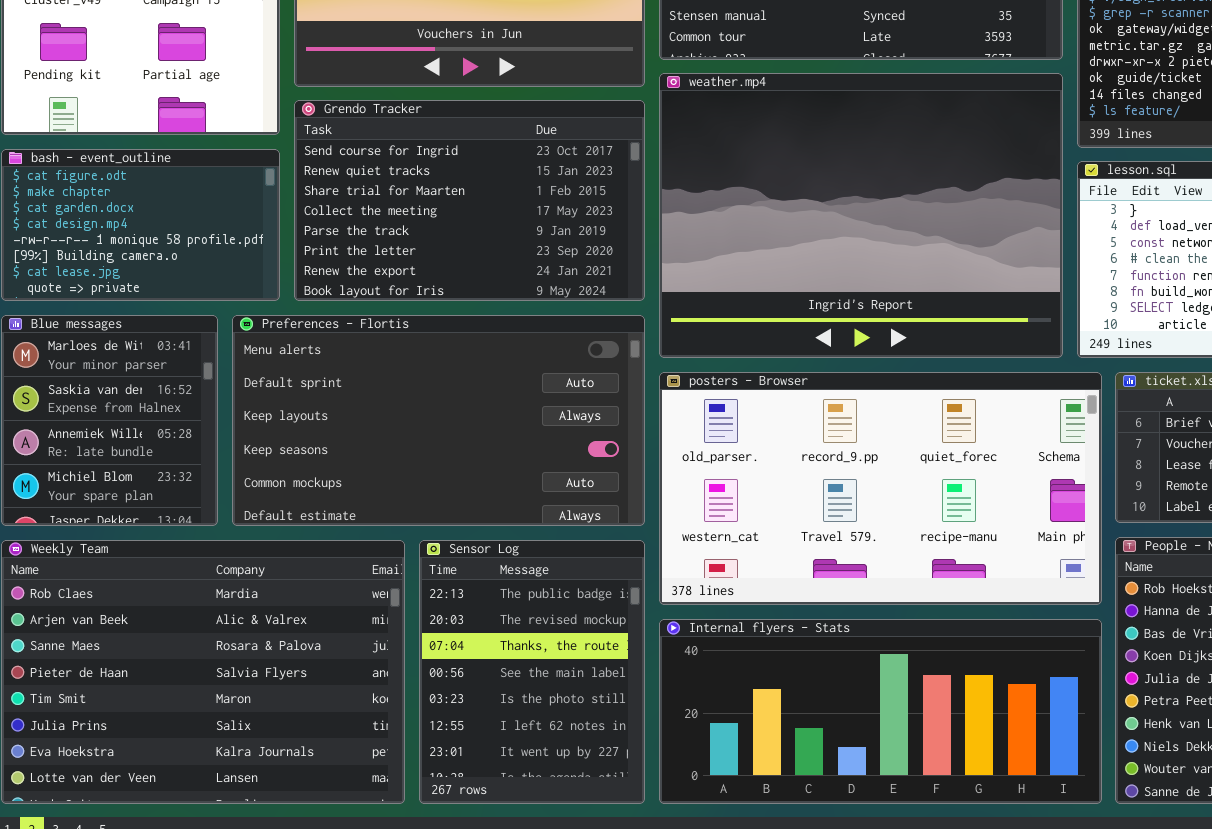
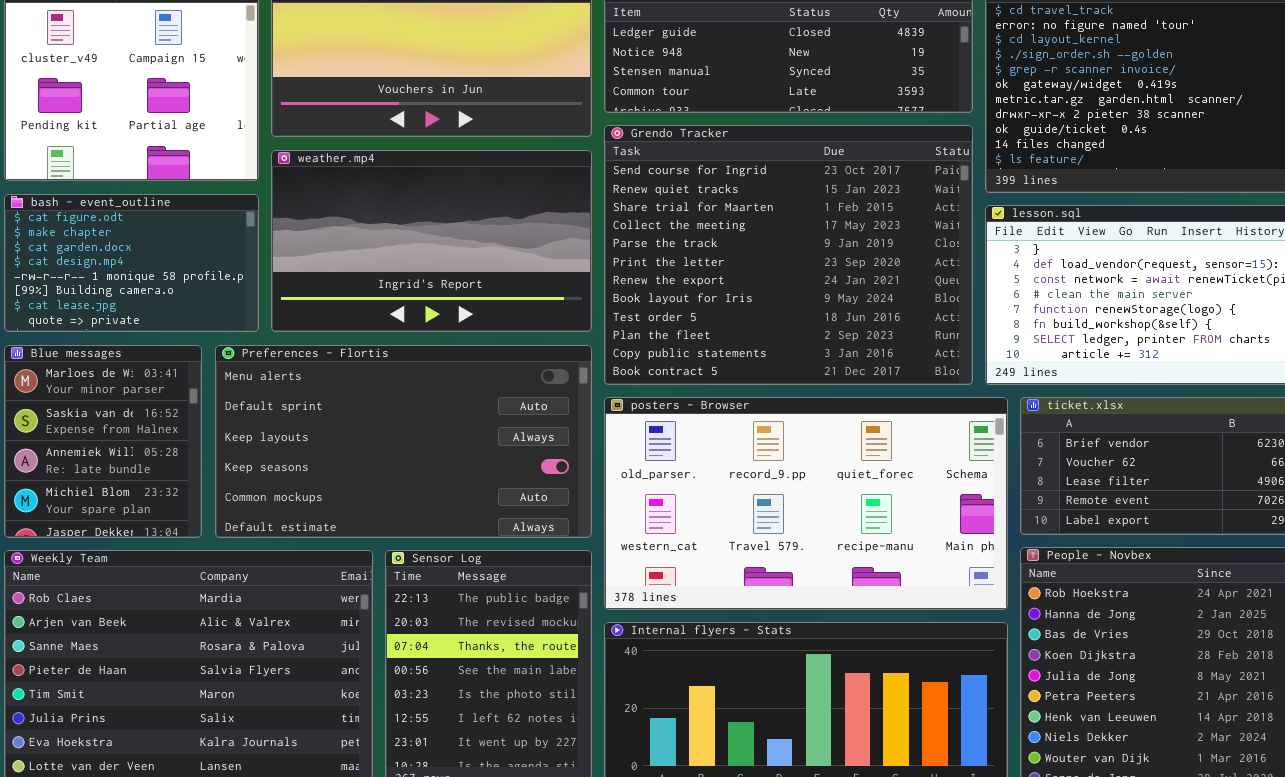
weather.mp4: [659,73,1063,358] -> [271,150,592,332], moved, resized
Grendo Tracker: [294,100,645,301] -> [604,125,973,385], moved, resized

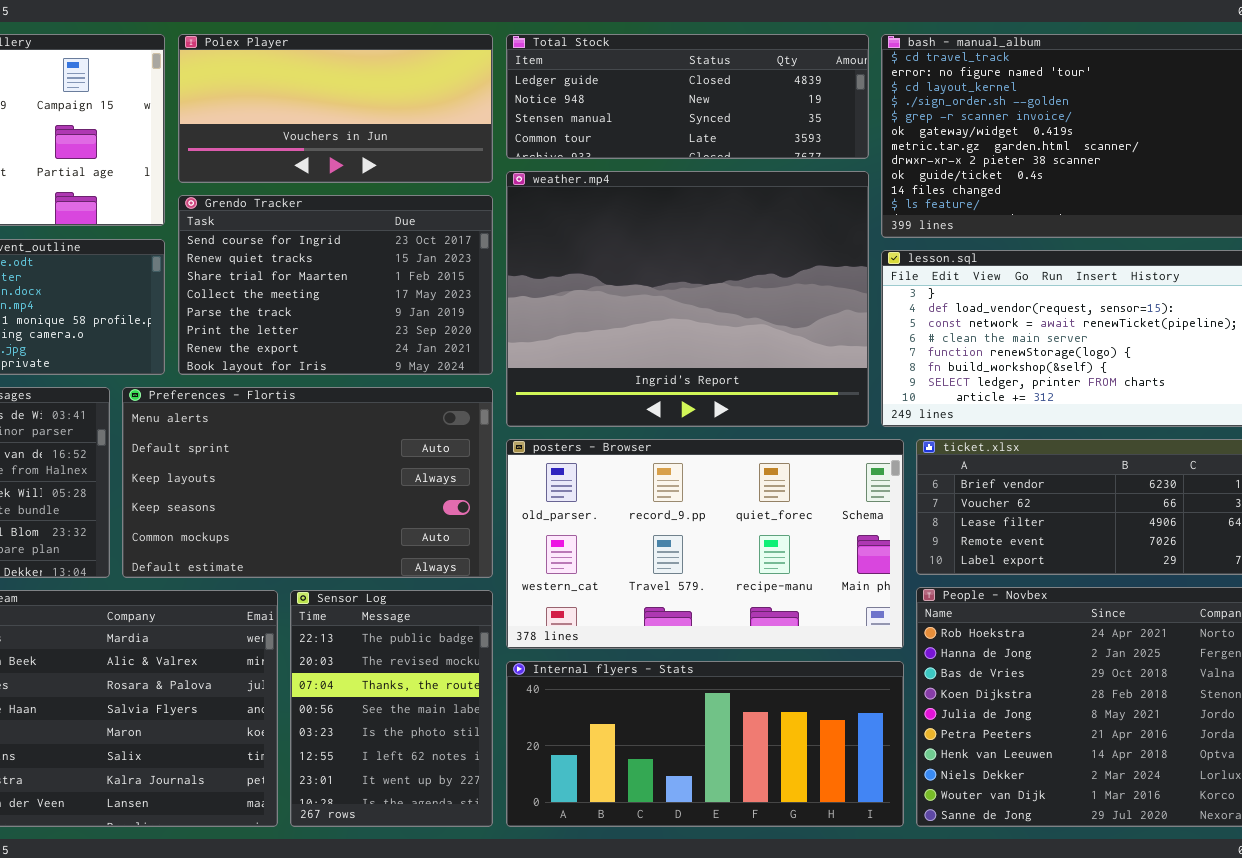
Grendo Tracker: [604,125,973,385] -> [178,195,493,375], moved, resized
weather.mp4: [271,150,592,332] -> [506,171,869,427], moved, resized

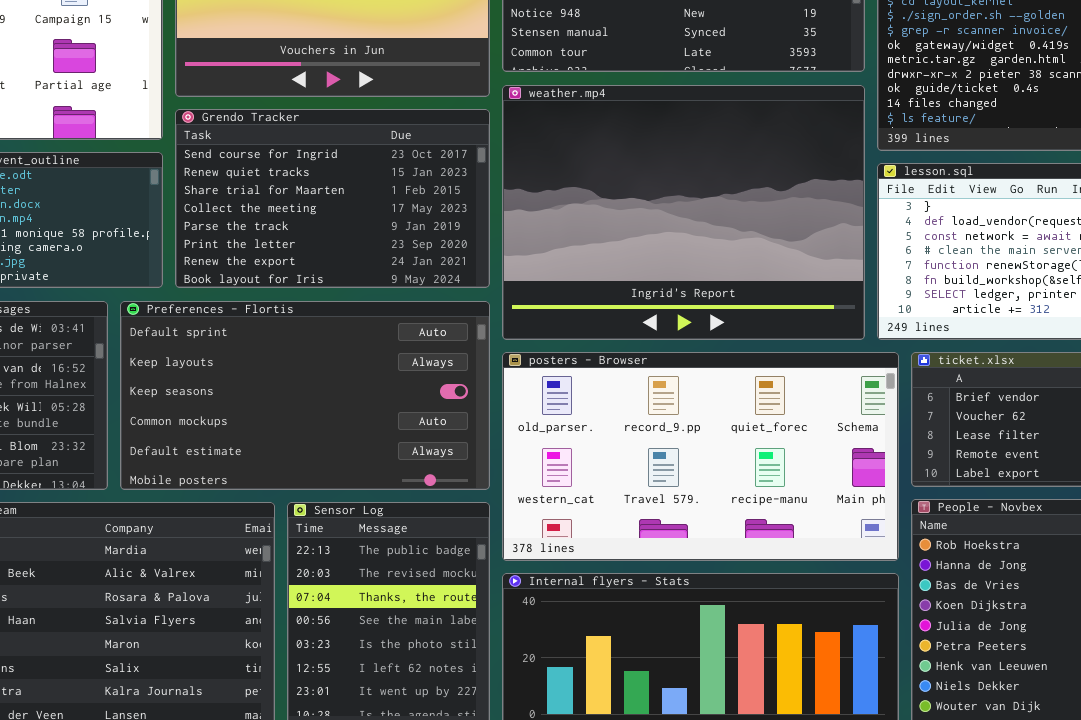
Preferences - Flortis: [122,387,493,578] -> [120,301,490,490], scrolled down 1 row

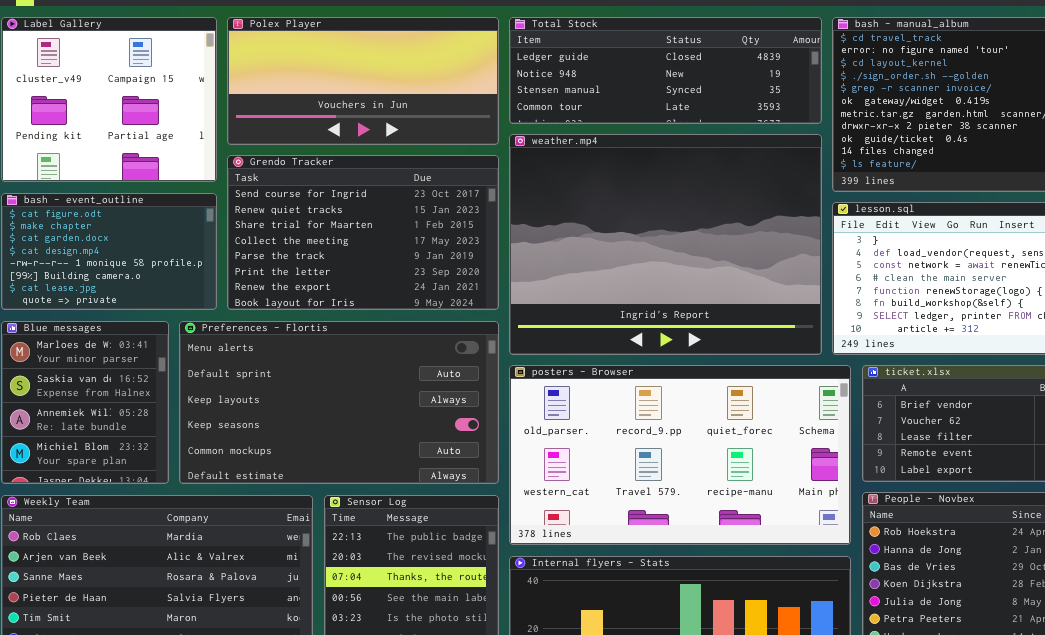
Preferences - Flortis: [120,301,490,490] -> [179,321,499,484], scrolled up 1 row

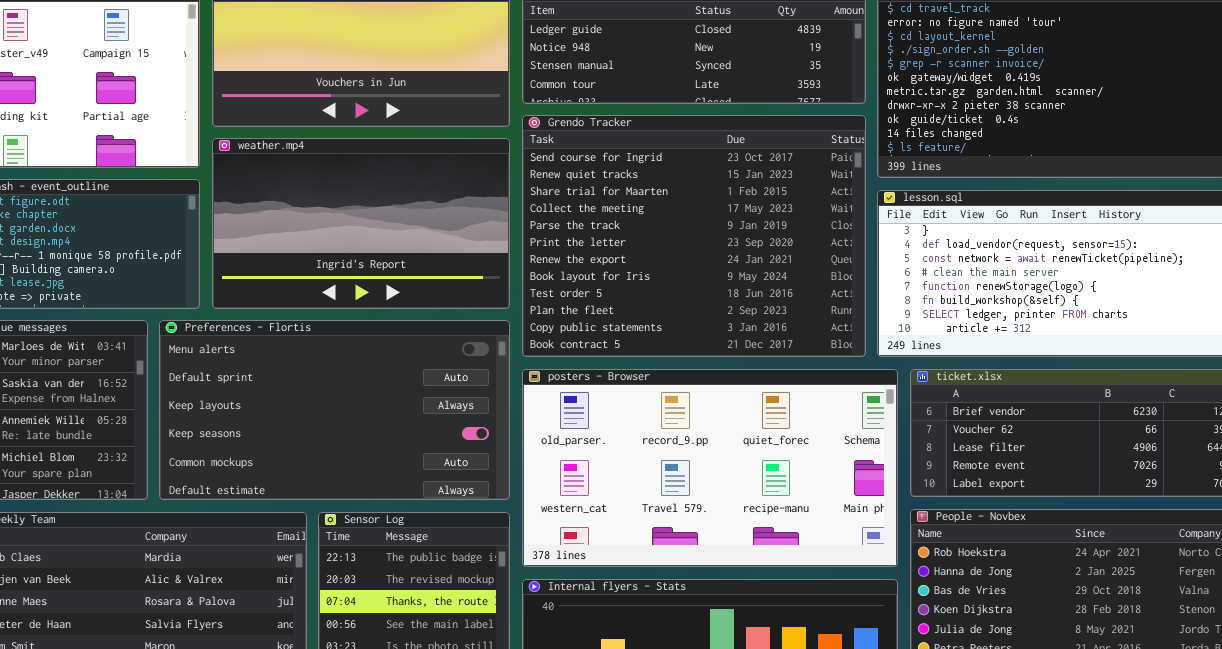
weather.mp4: [509,134,822,355] -> [212,138,510,309], moved, resized
Grendo Tracker: [227,155,499,310] -> [522,115,866,357], moved, resized

